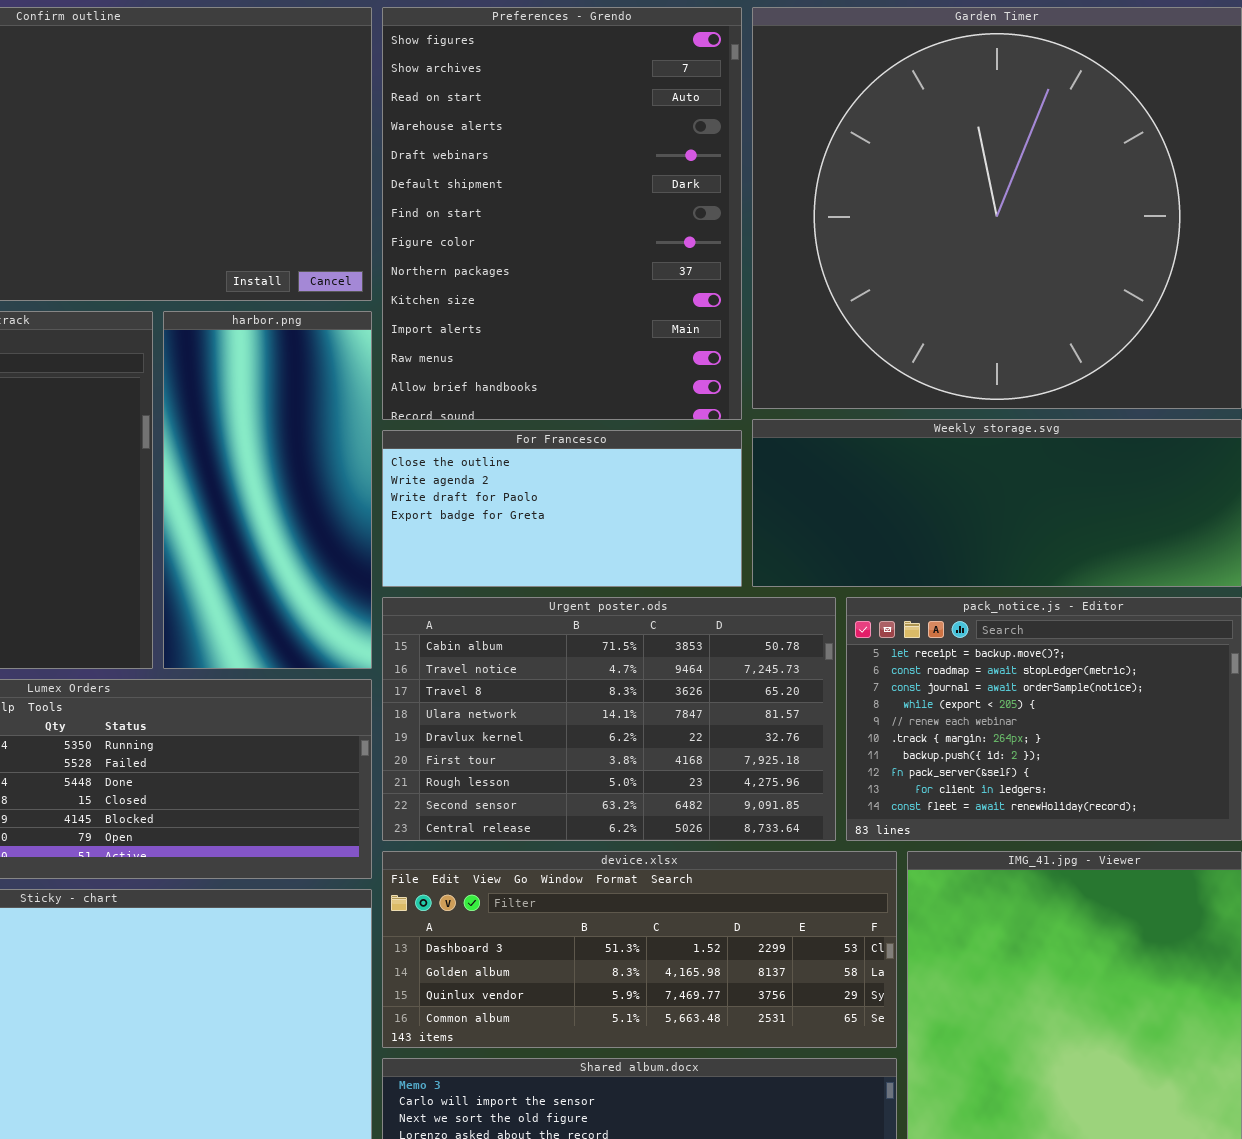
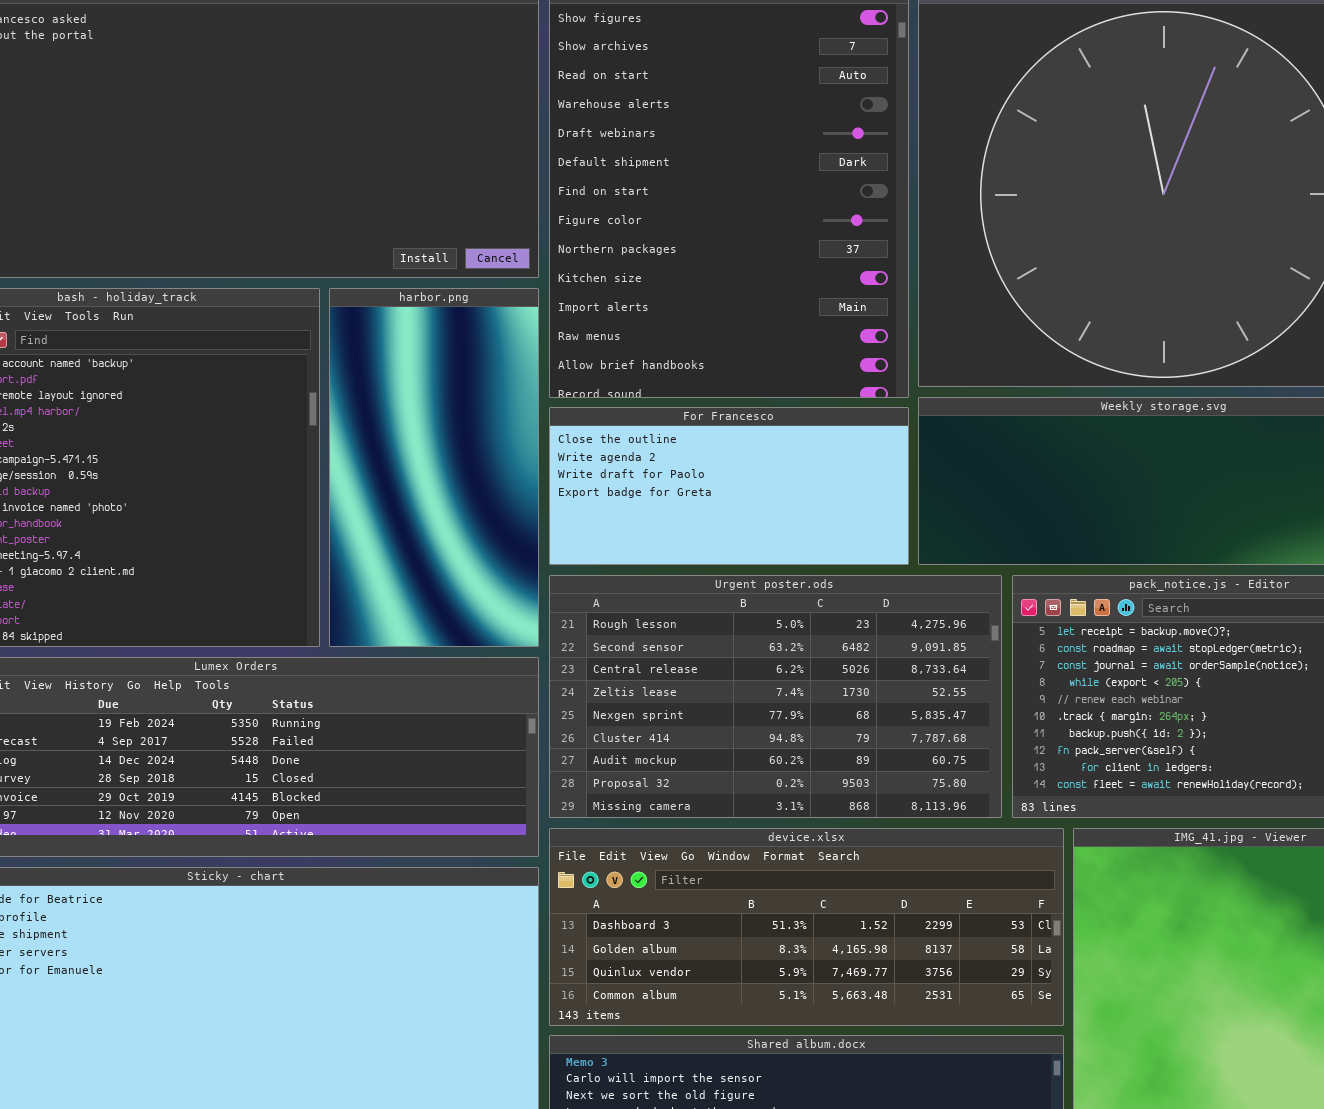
Urgent poster.ods: [382,597,836,841] -> [549,575,1002,818], scrolled down 6 rows

